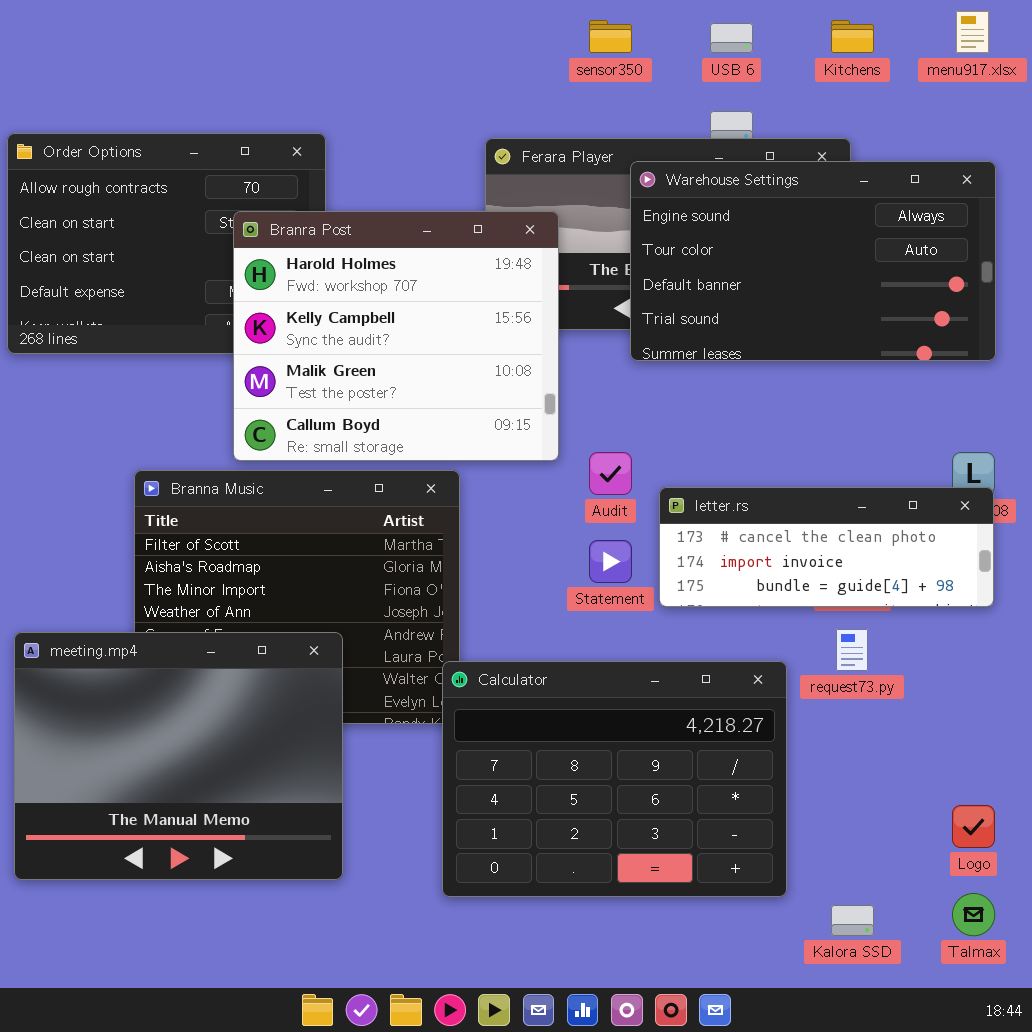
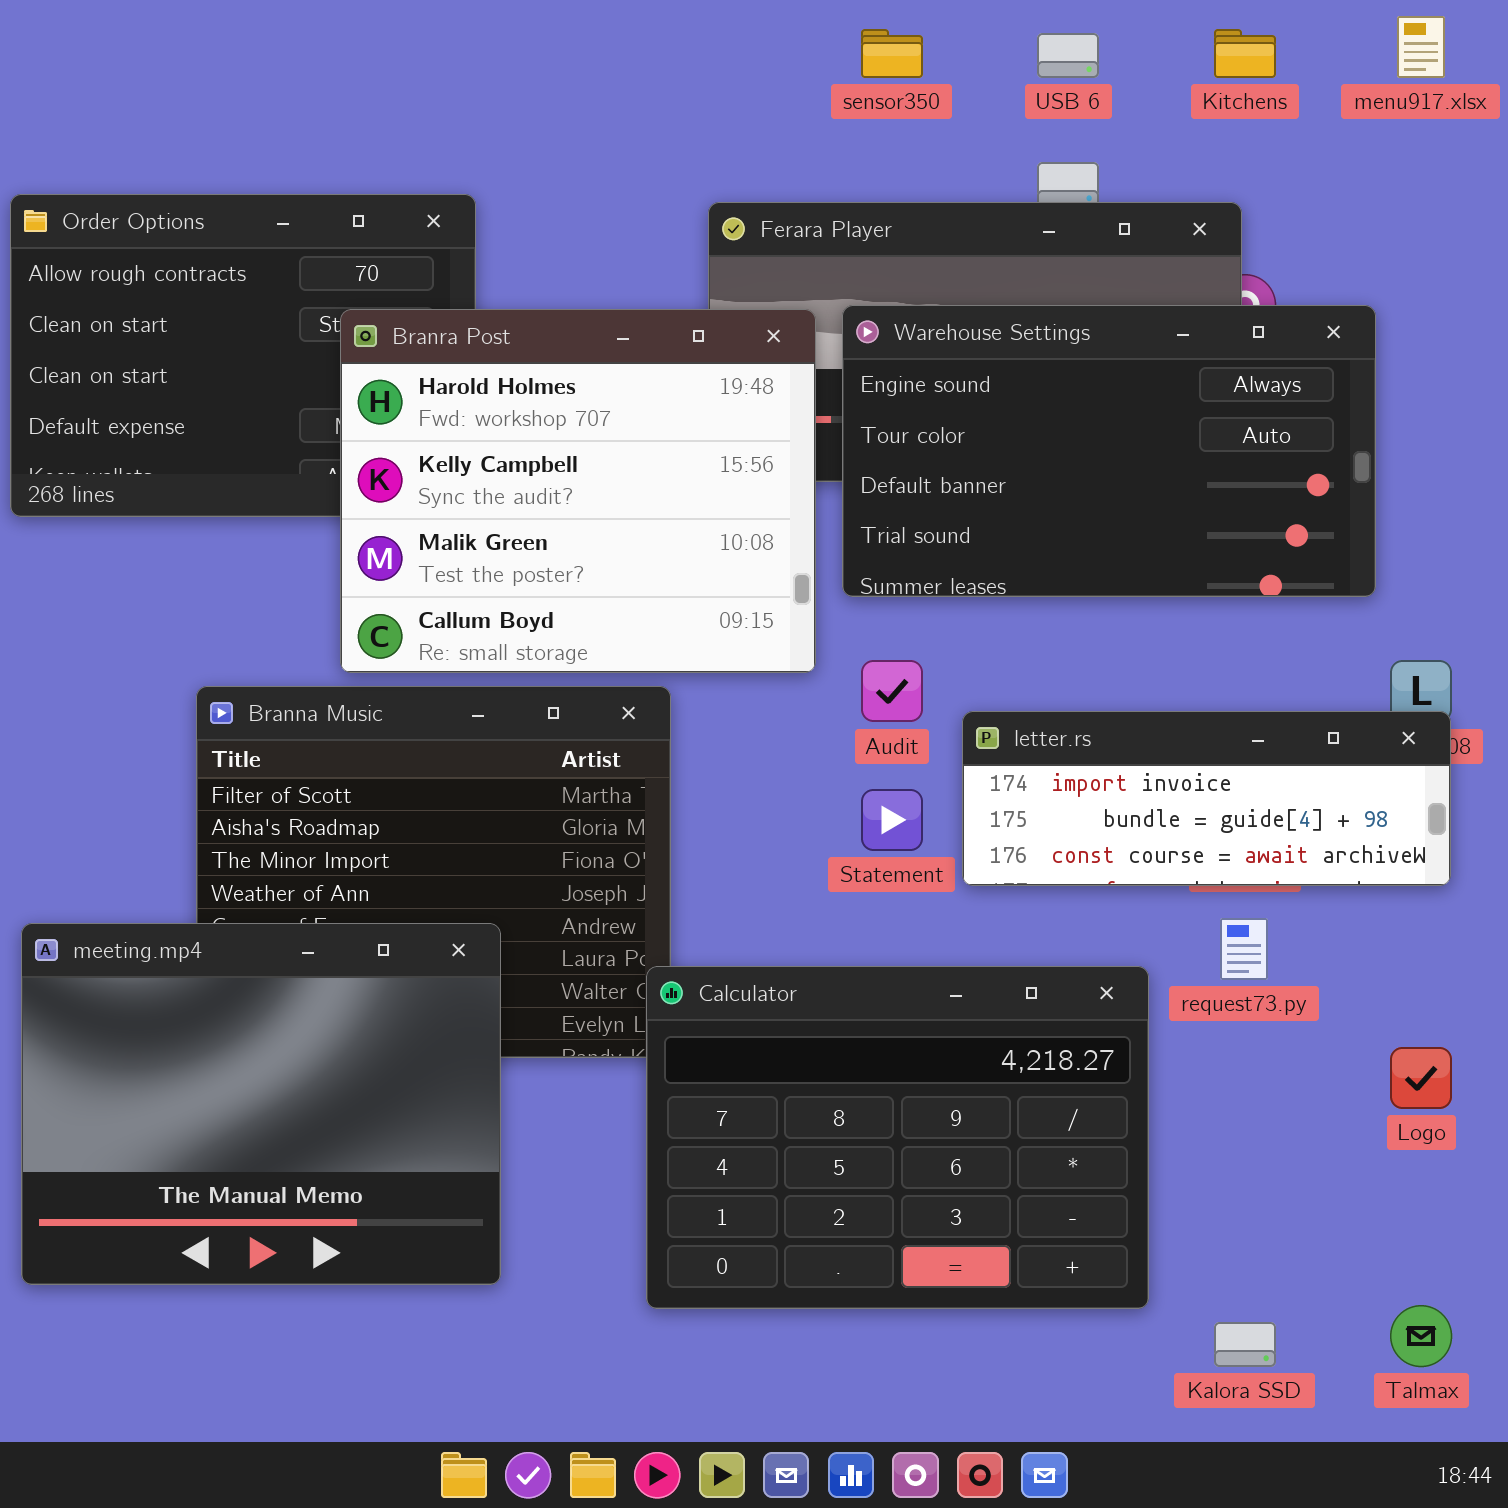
Warehouse Settings: [630,161,996,361] -> [842,305,1376,597], moved
letter.rs: [659,487,994,607] -> [962,711,1451,886], scrolled down 1 row
Logo: [952,805,995,848] -> [1390,1047,1452,1109], moved

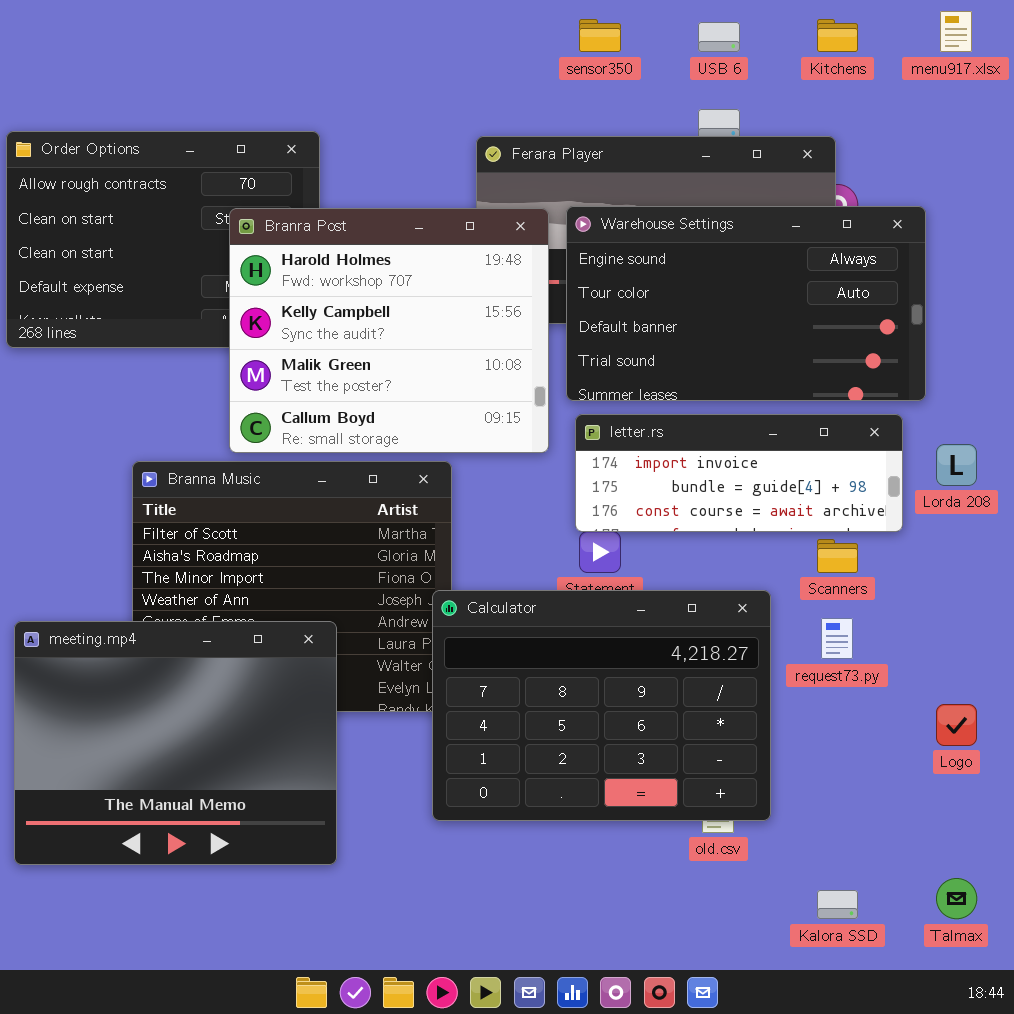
letter.rs: [962,711,1451,886] -> [575,414,903,532], moved
Calculator: [646,966,1149,1309] -> [432,590,771,821], moved

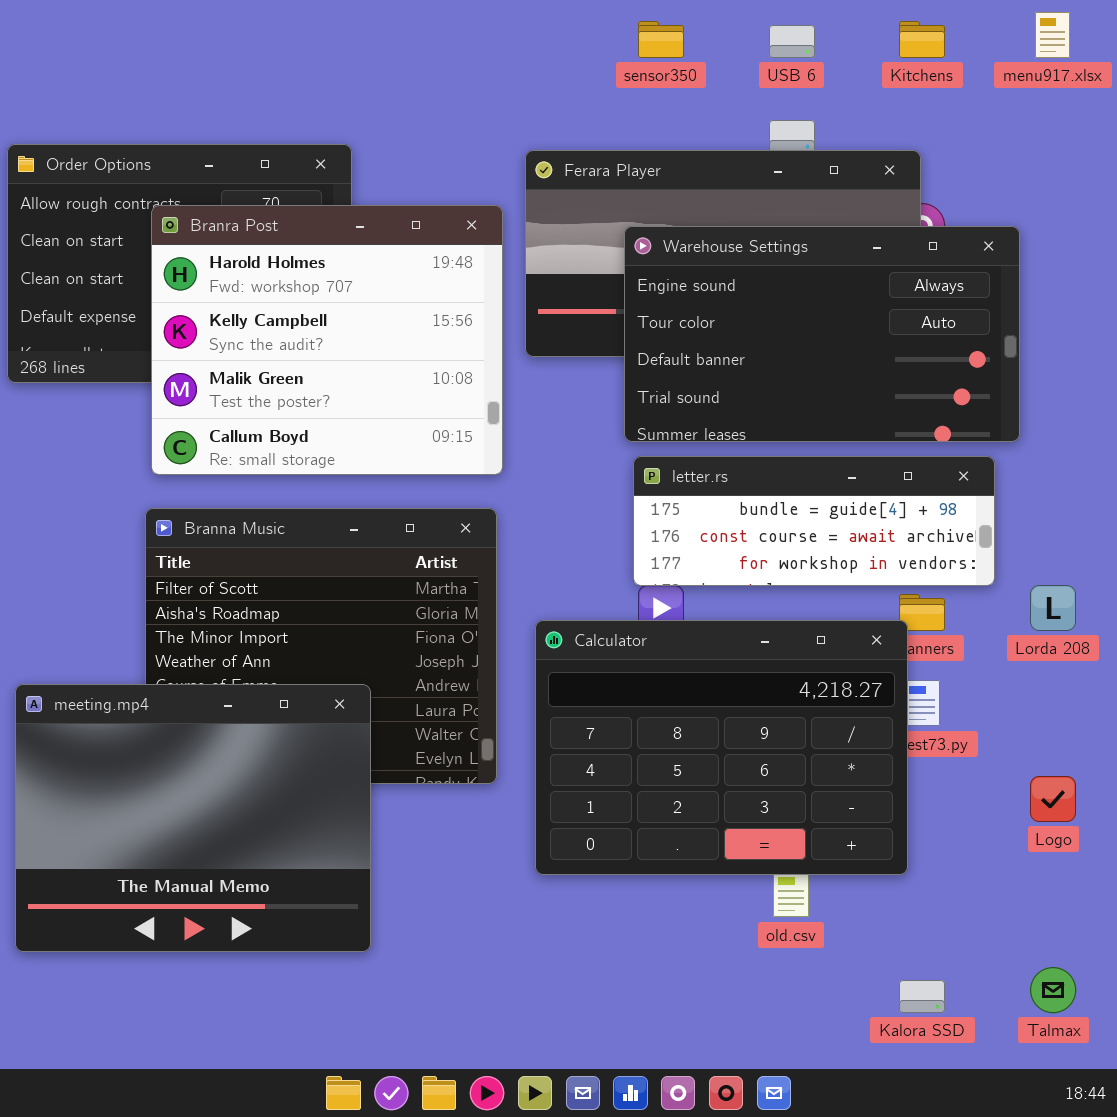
Branra Post: [229,208,549,453] -> [151,205,503,475], moved
letter.rs: [575,414,903,532] -> [633,456,995,586], scrolled down 1 row
Lorda 208: [936,444,977,486] -> [1030,585,1076,631], moved
Calculator: [432,590,771,821] -> [535,620,908,875], moved

